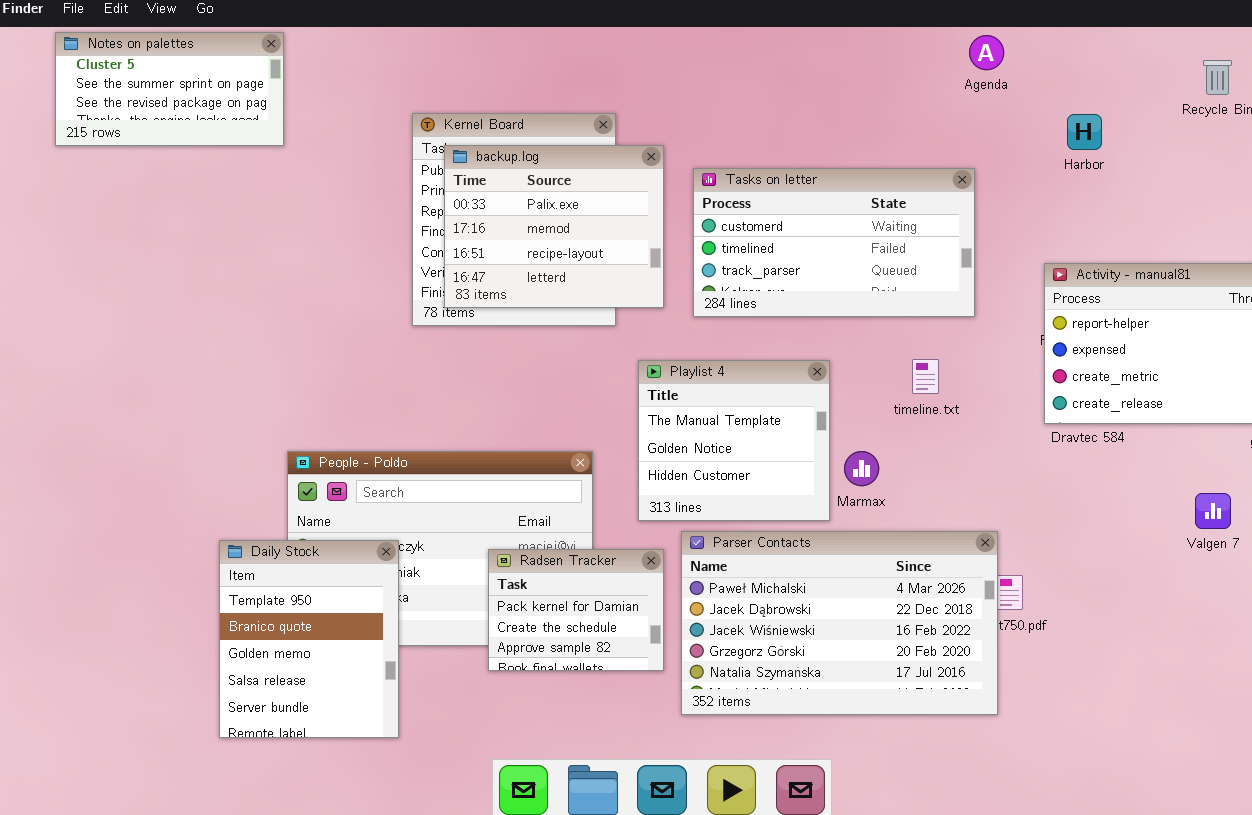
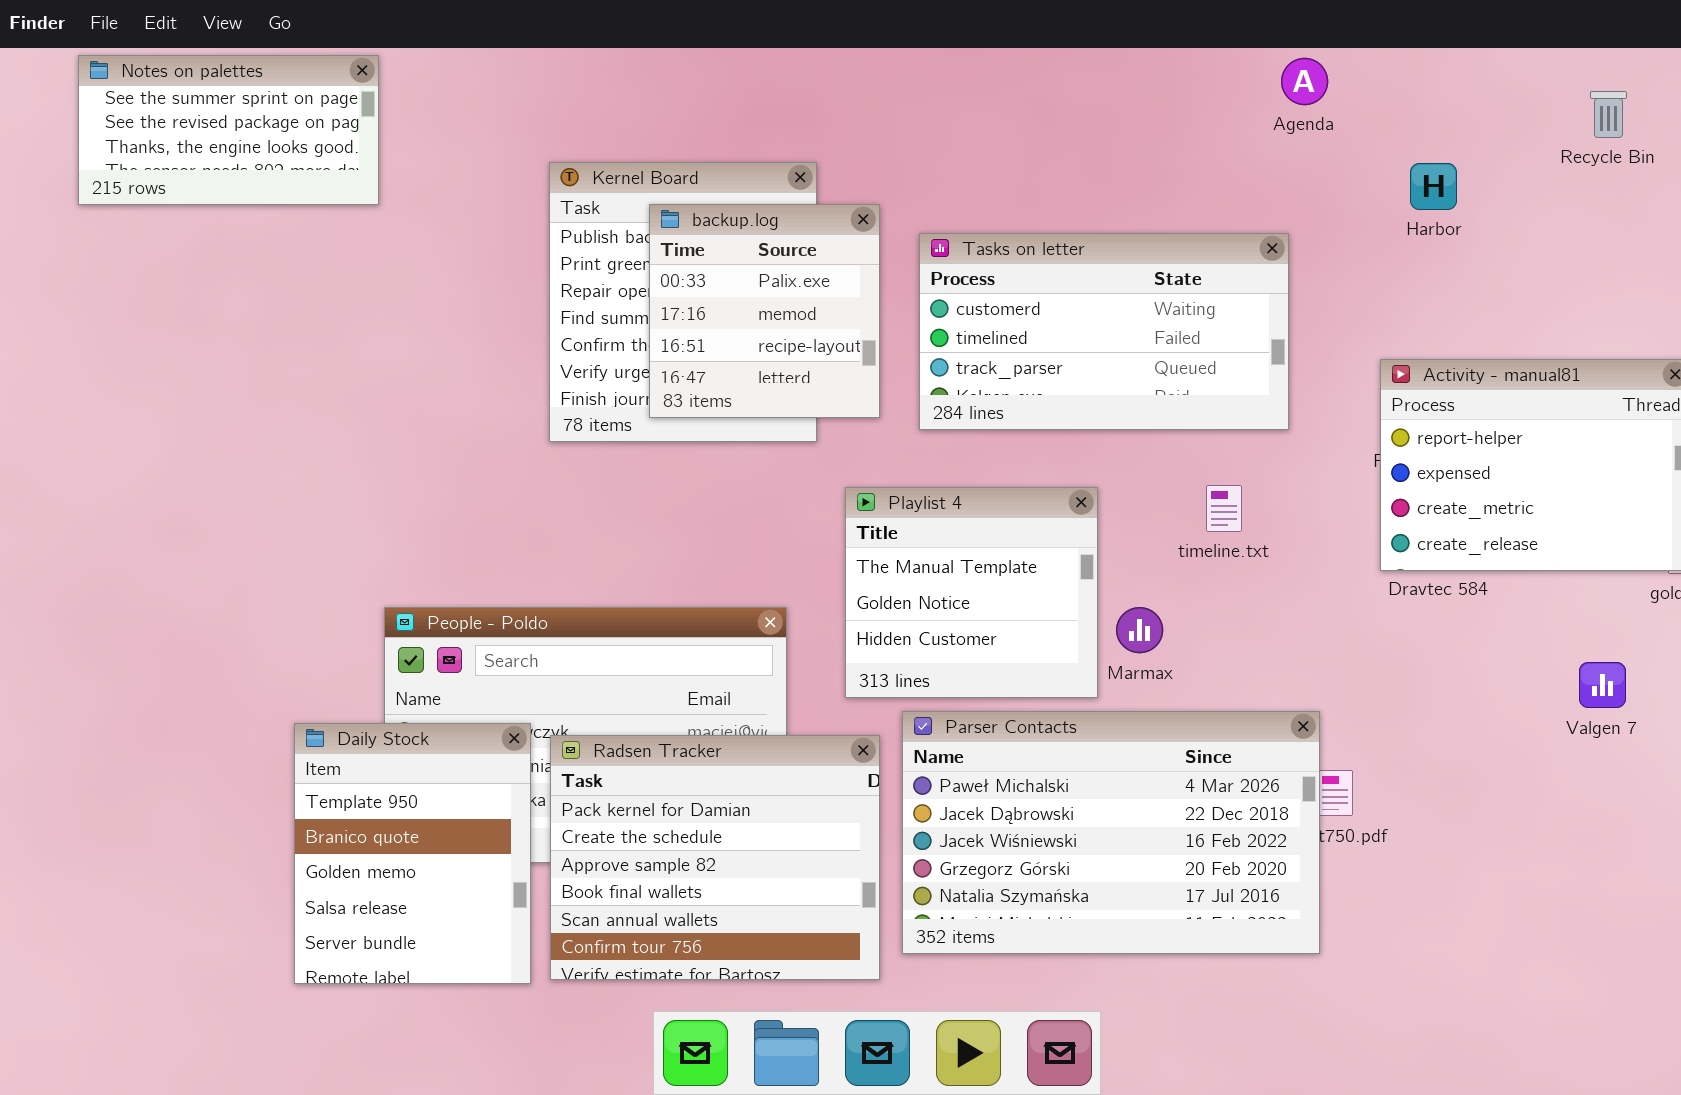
Notes on palettes: [55,32,284,146] -> [78,55,379,205], scrolled down 1 row
backup.log: [444,145,664,308] -> [649,204,880,418], resized
Radsen Tracker: [488,549,664,671] -> [550,735,880,980], resized

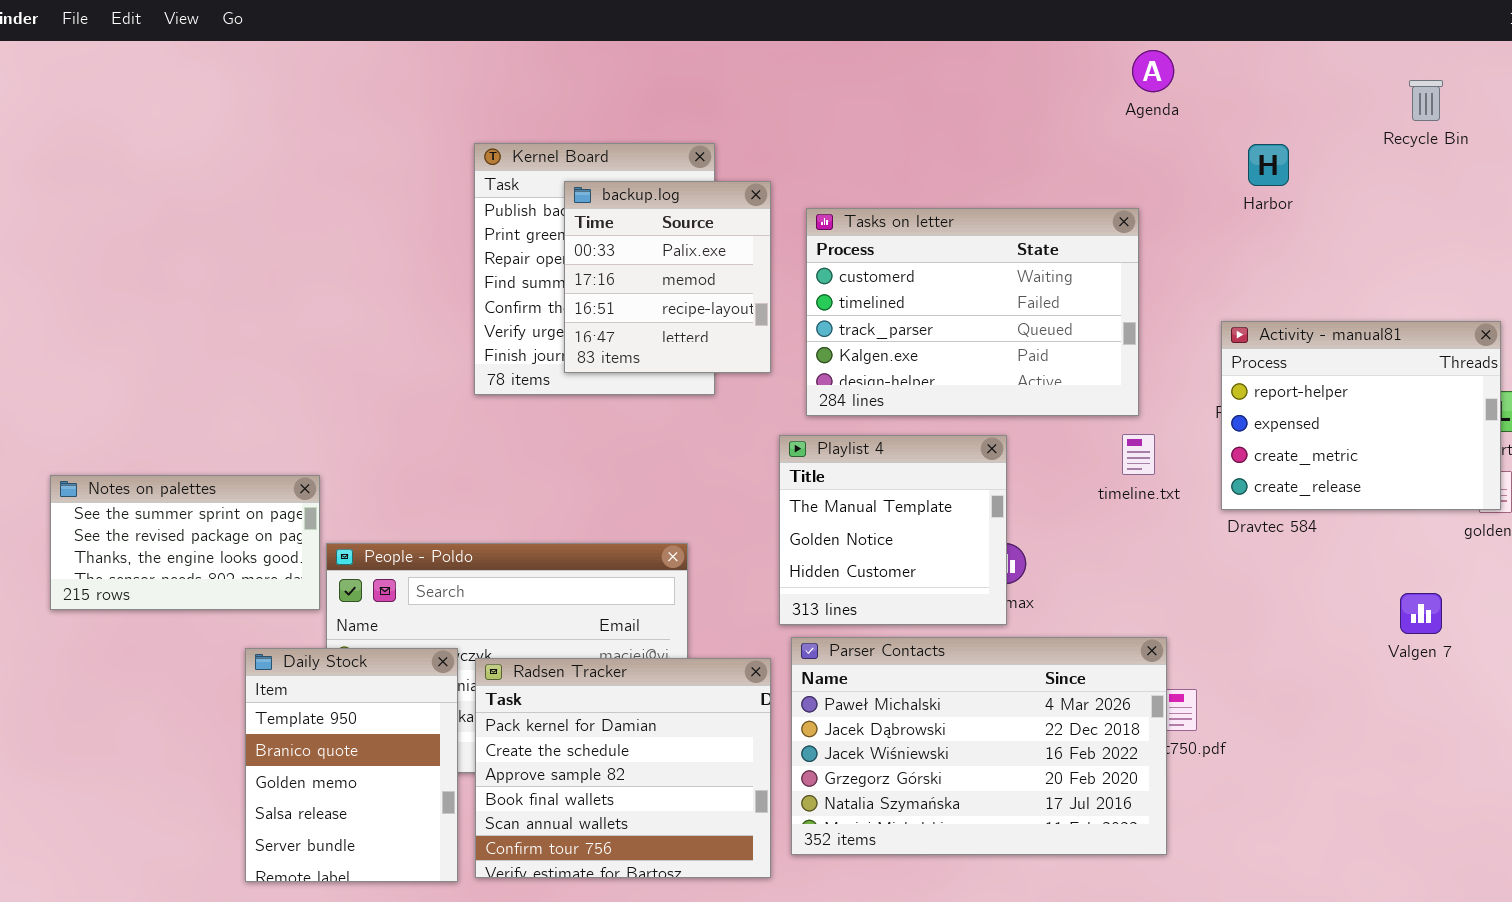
Notes on palettes: [78,55,379,205] -> [50,475,320,610], moved
Tasks on letter: [919,233,1289,430] -> [806,208,1139,416], resized
timeline.txt: [1206,485,1242,532] -> [1122,434,1155,475], moved
Playlist 4: [845,487,1098,698] -> [779,435,1007,625], moved

